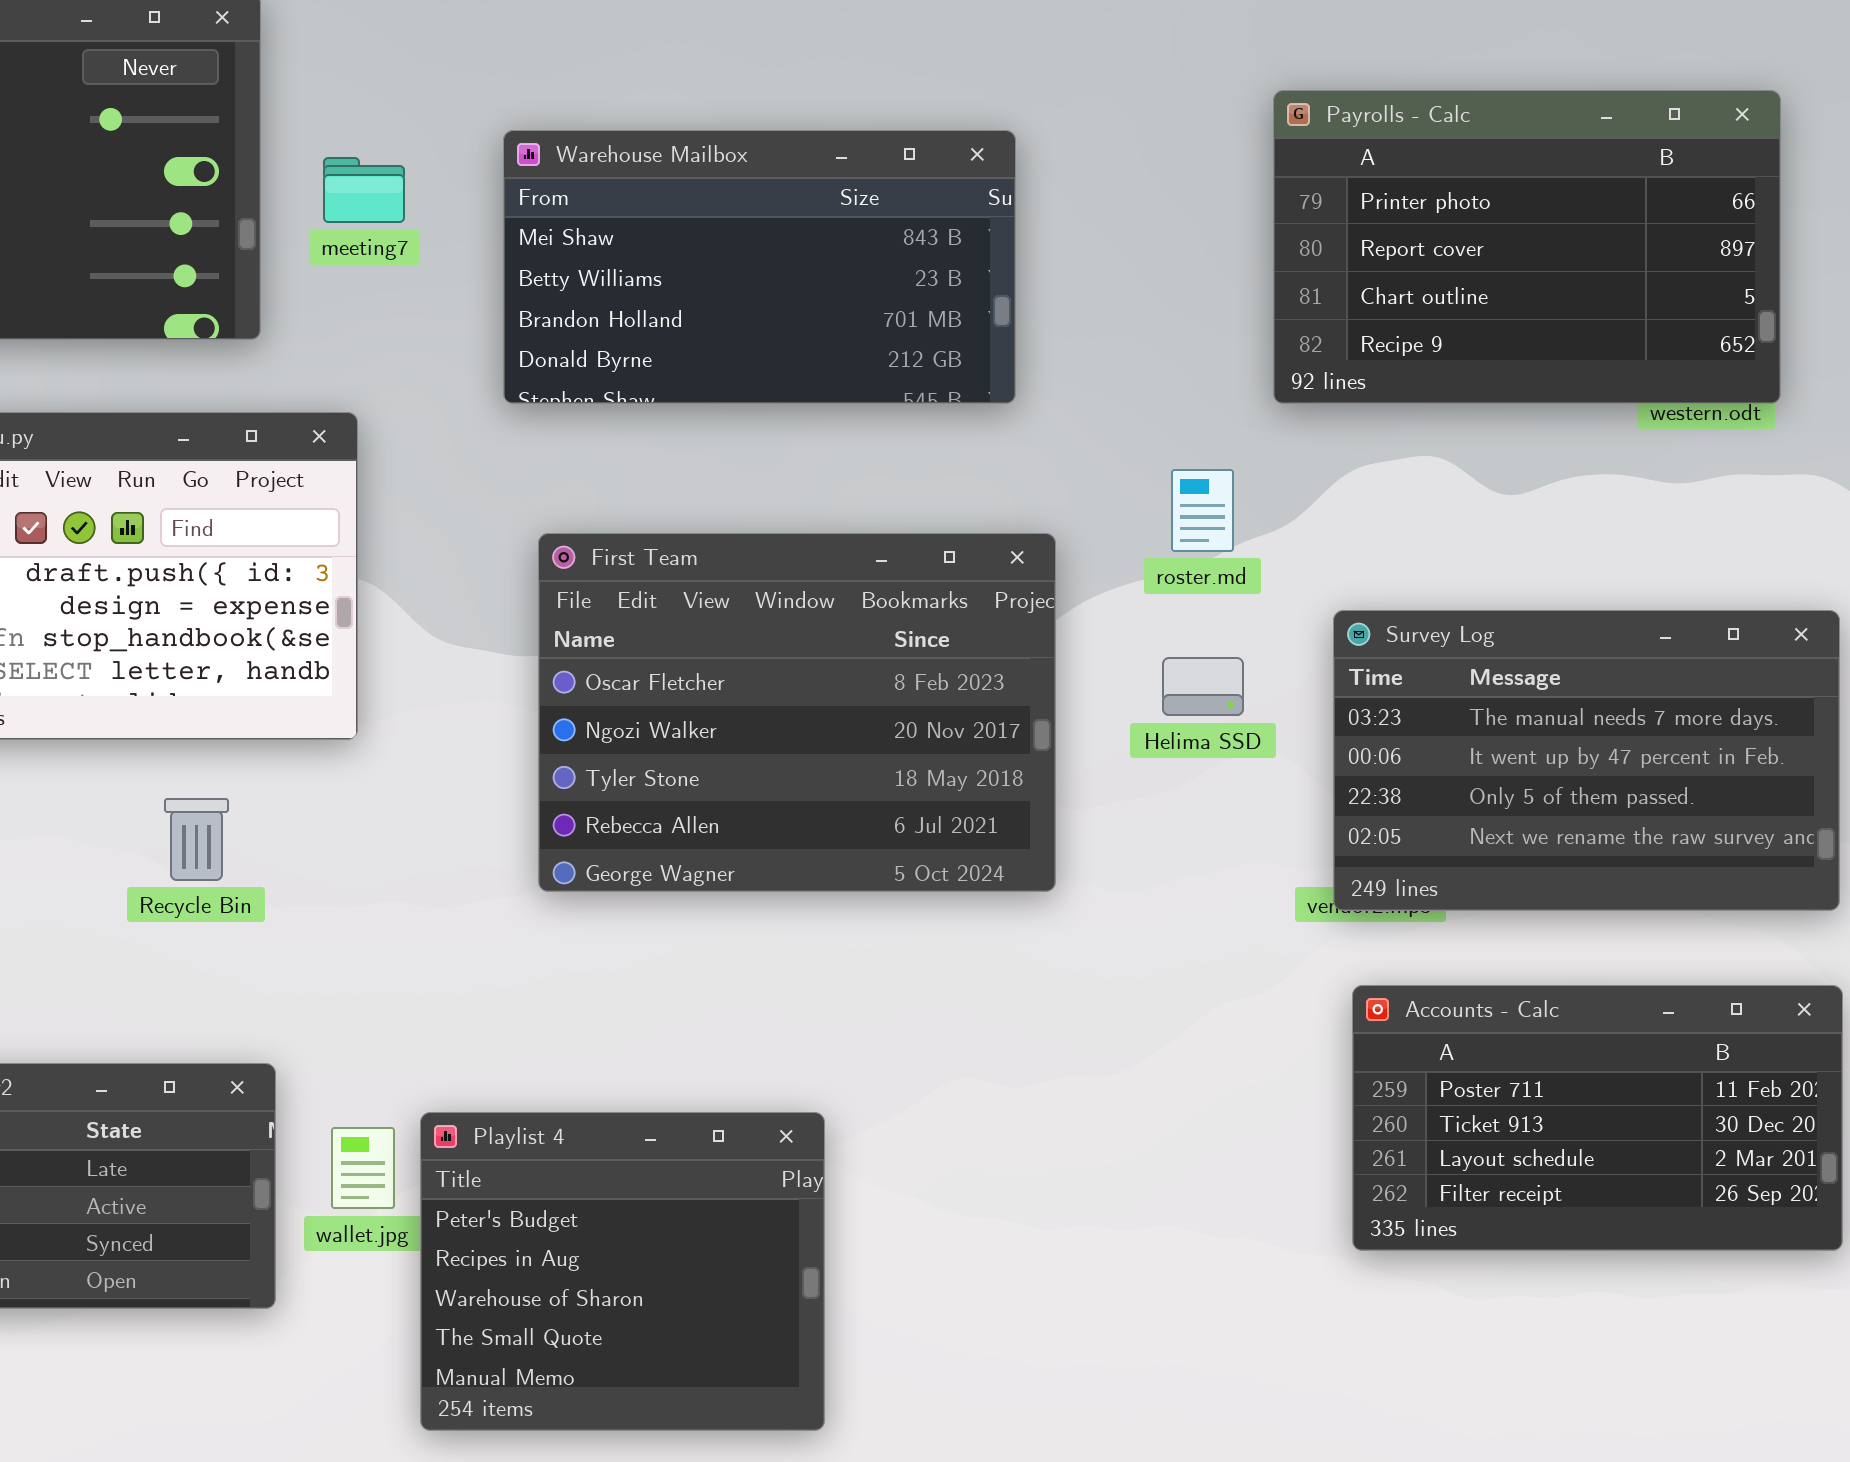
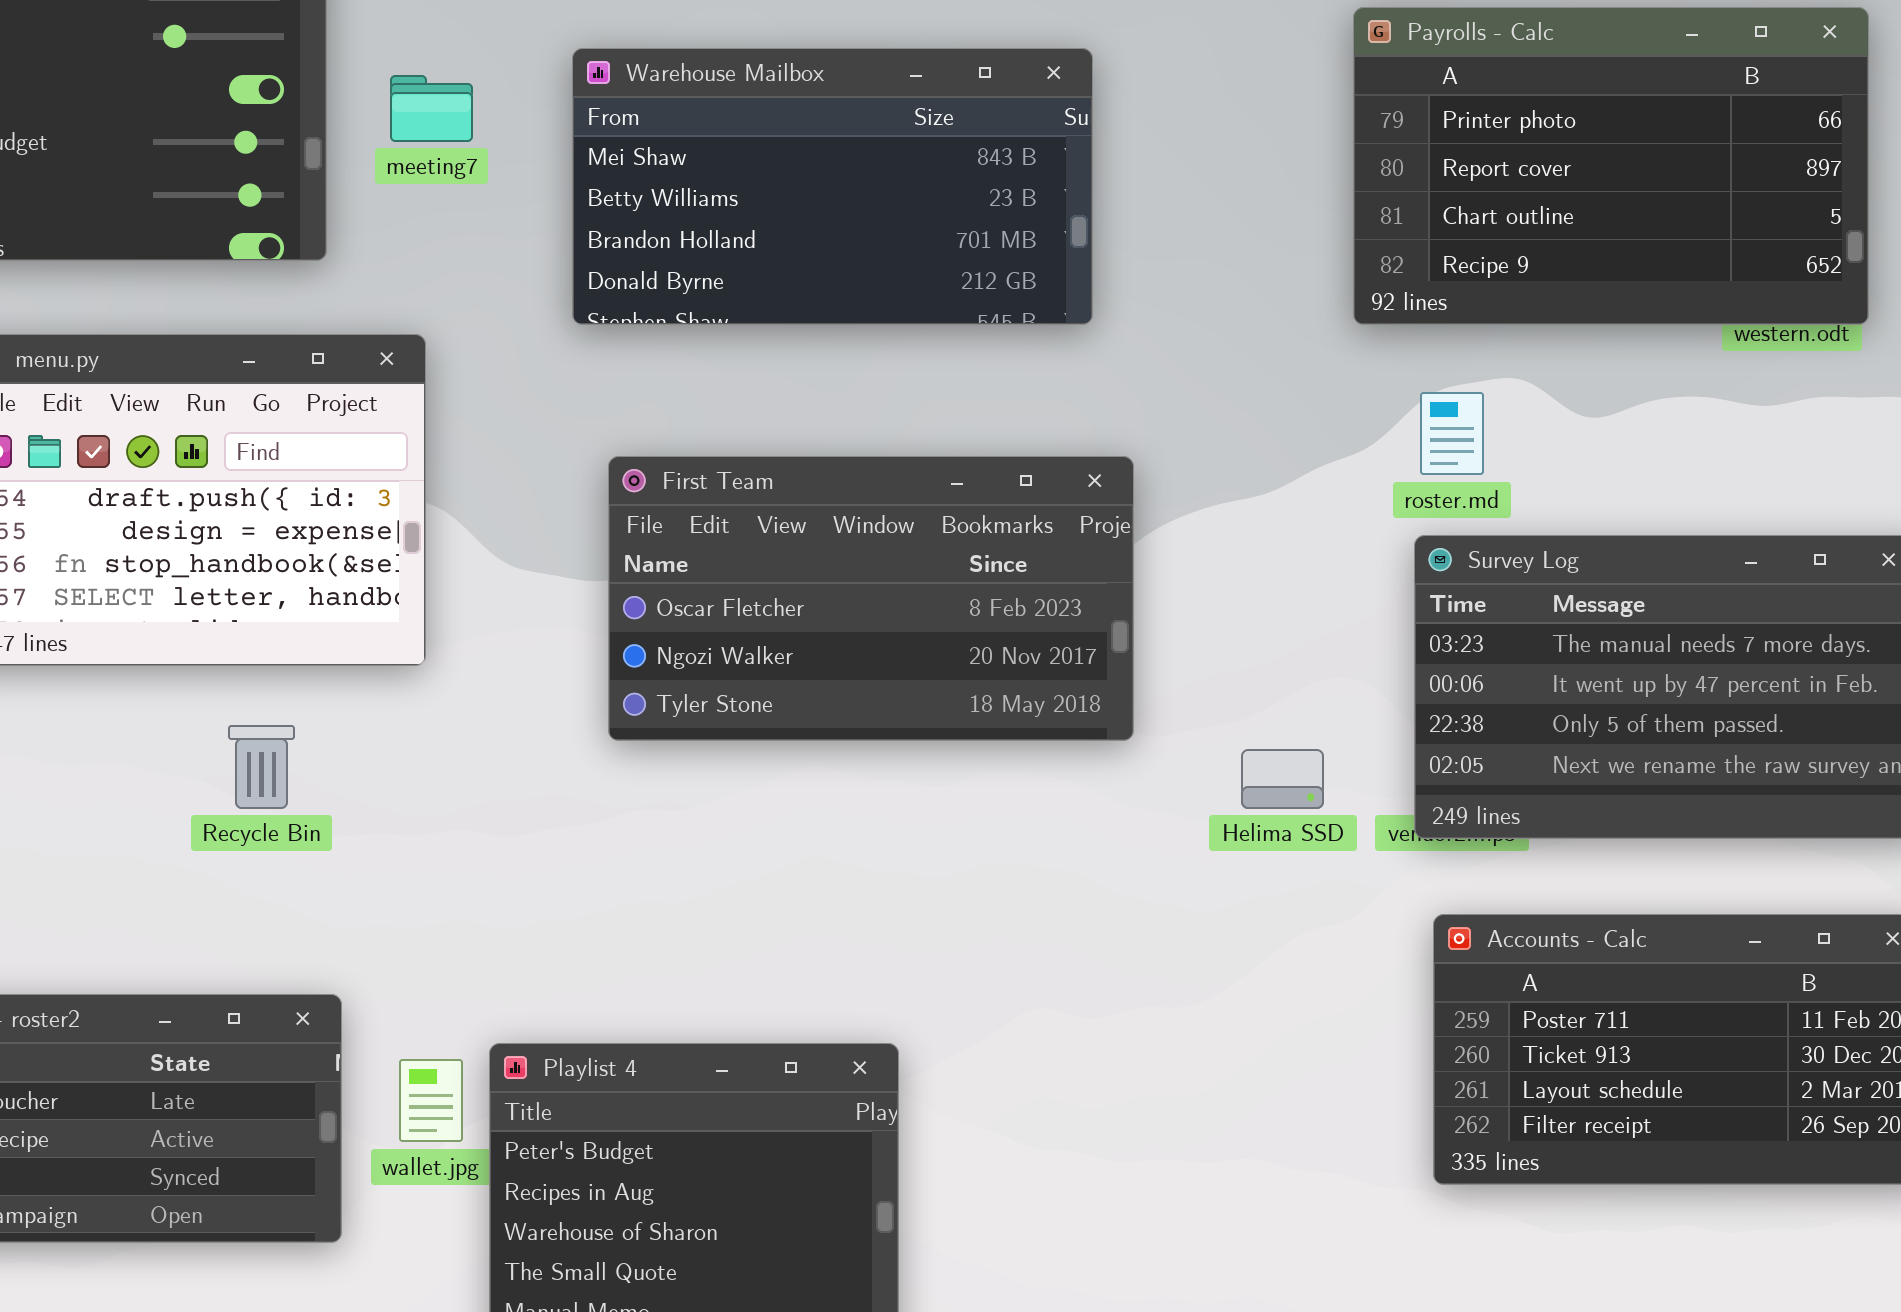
roster.md: [1171,469,1234,552] -> [1420,392,1484,475], moved
First Team: [538,533,1056,892] -> [608,456,1134,741], resized
Helima SSD: [1162,657,1244,716] -> [1241,749,1324,809], moved

